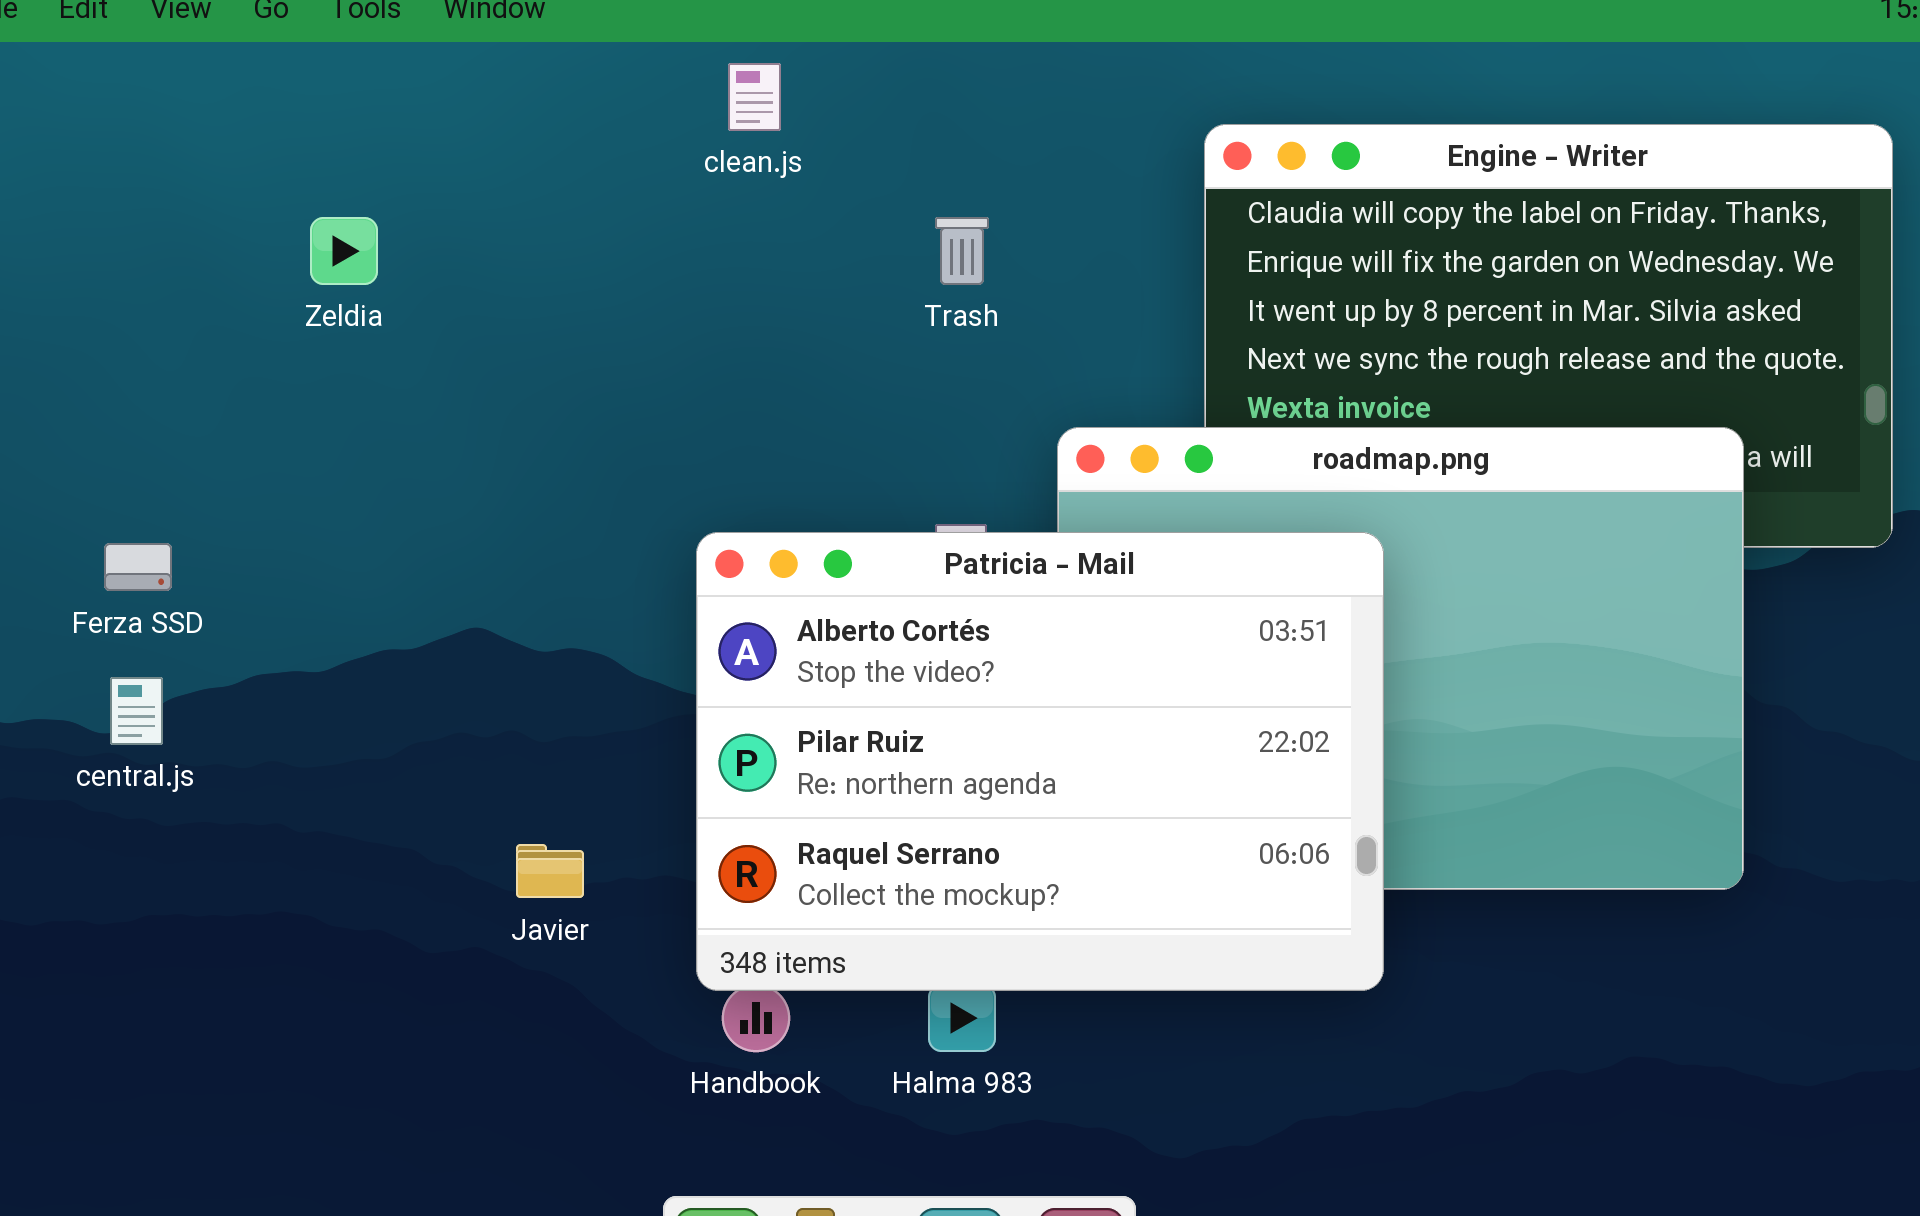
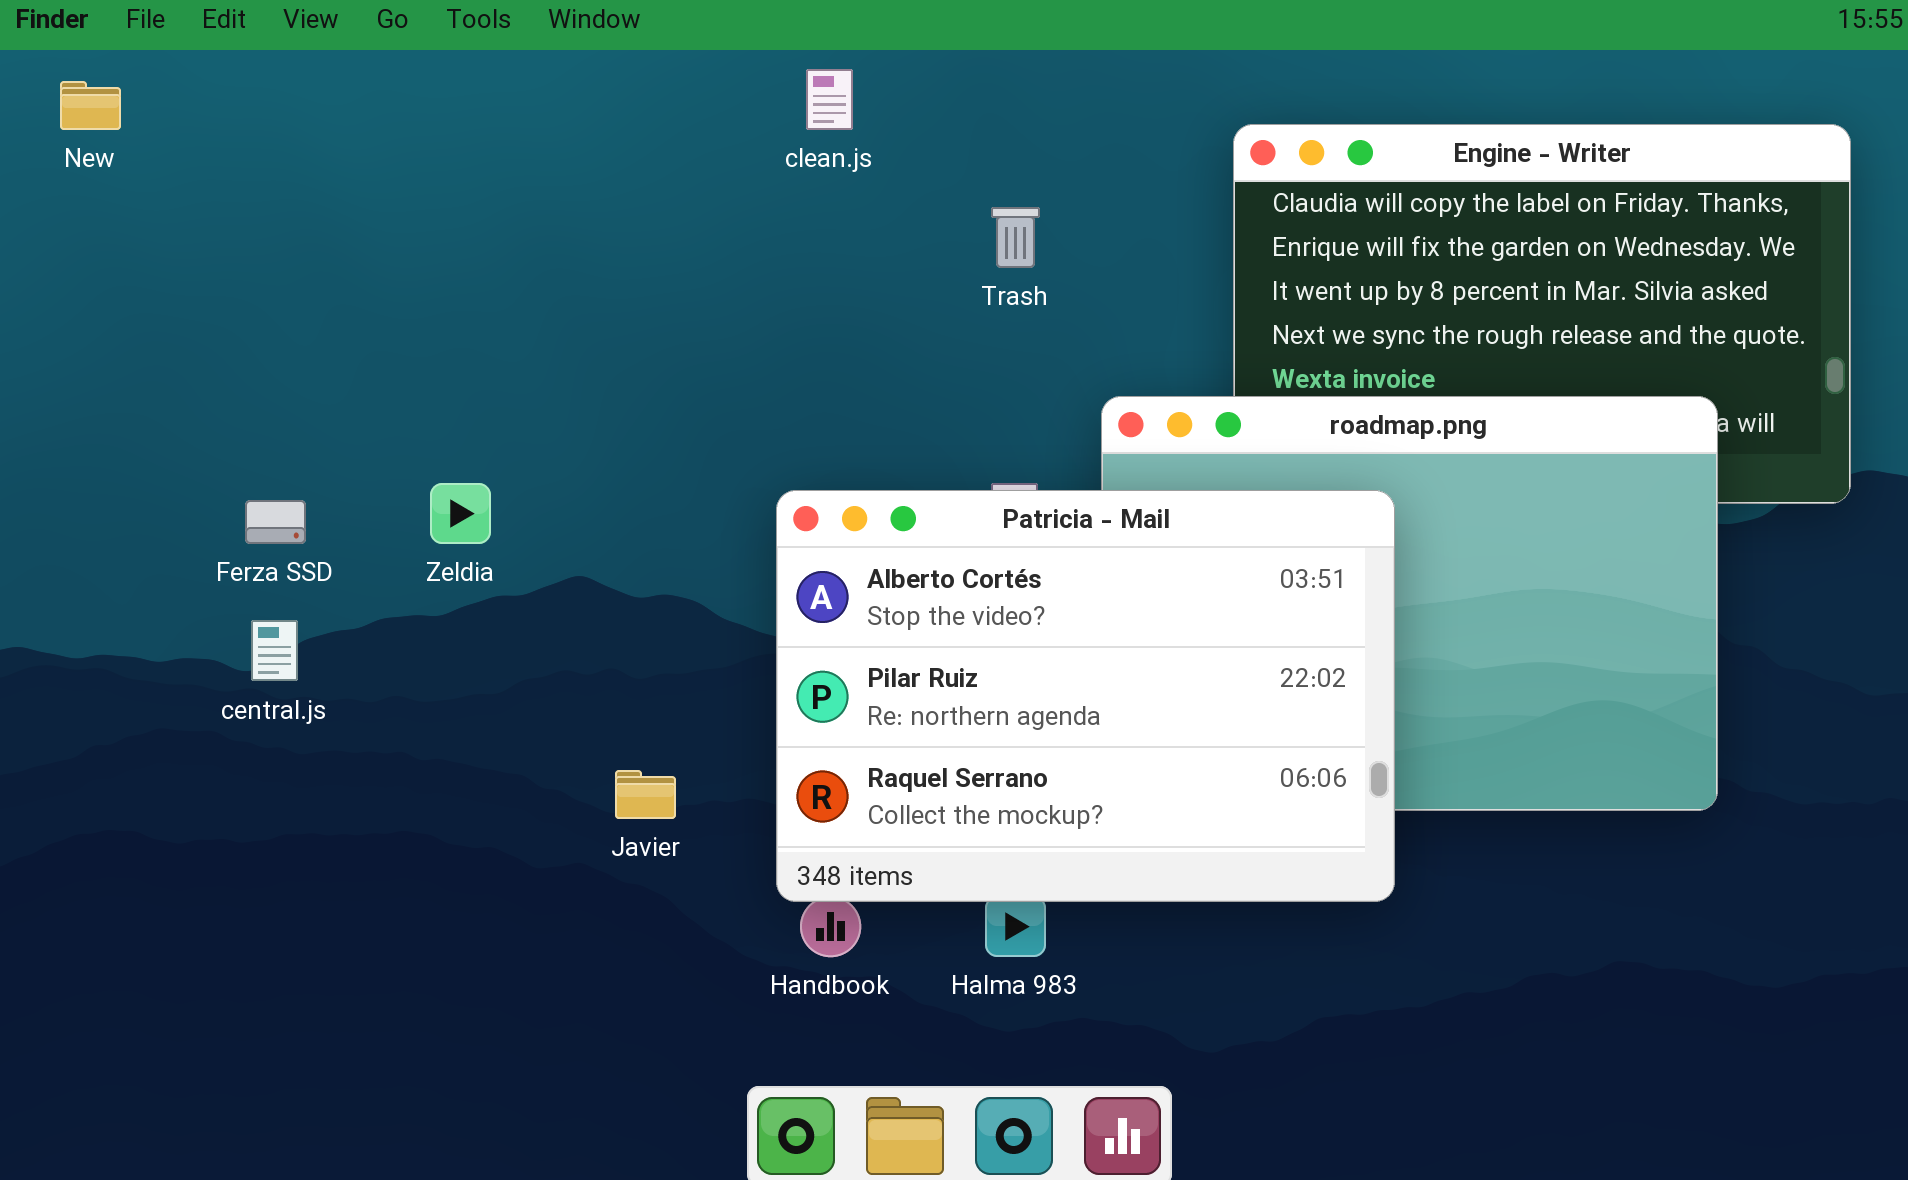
Zeldia: [310,217,378,285] -> [430,483,491,544], moved

